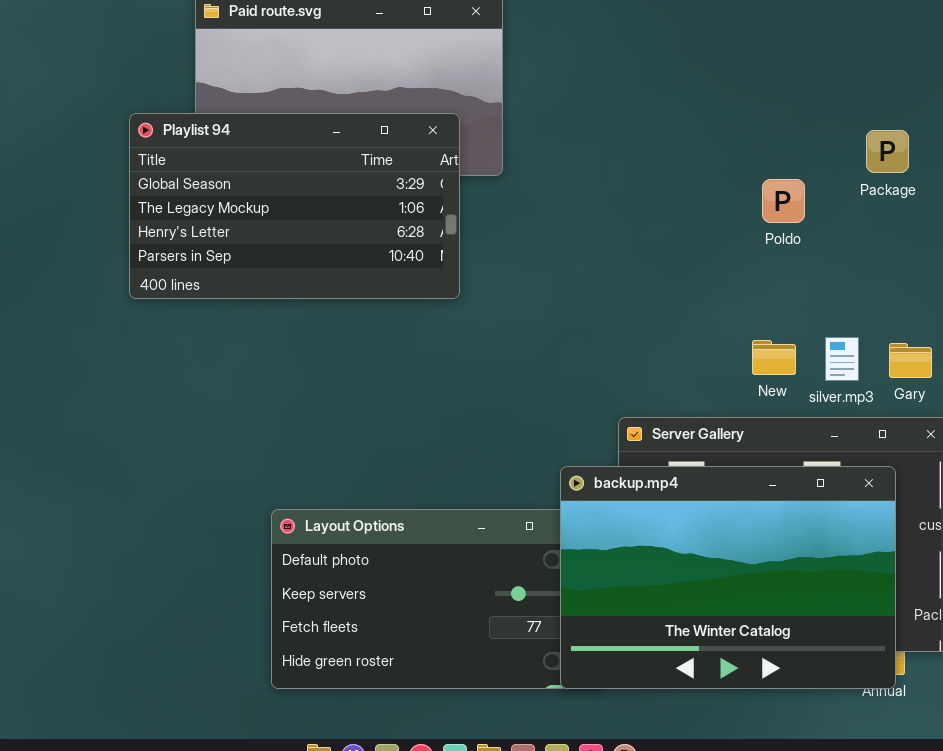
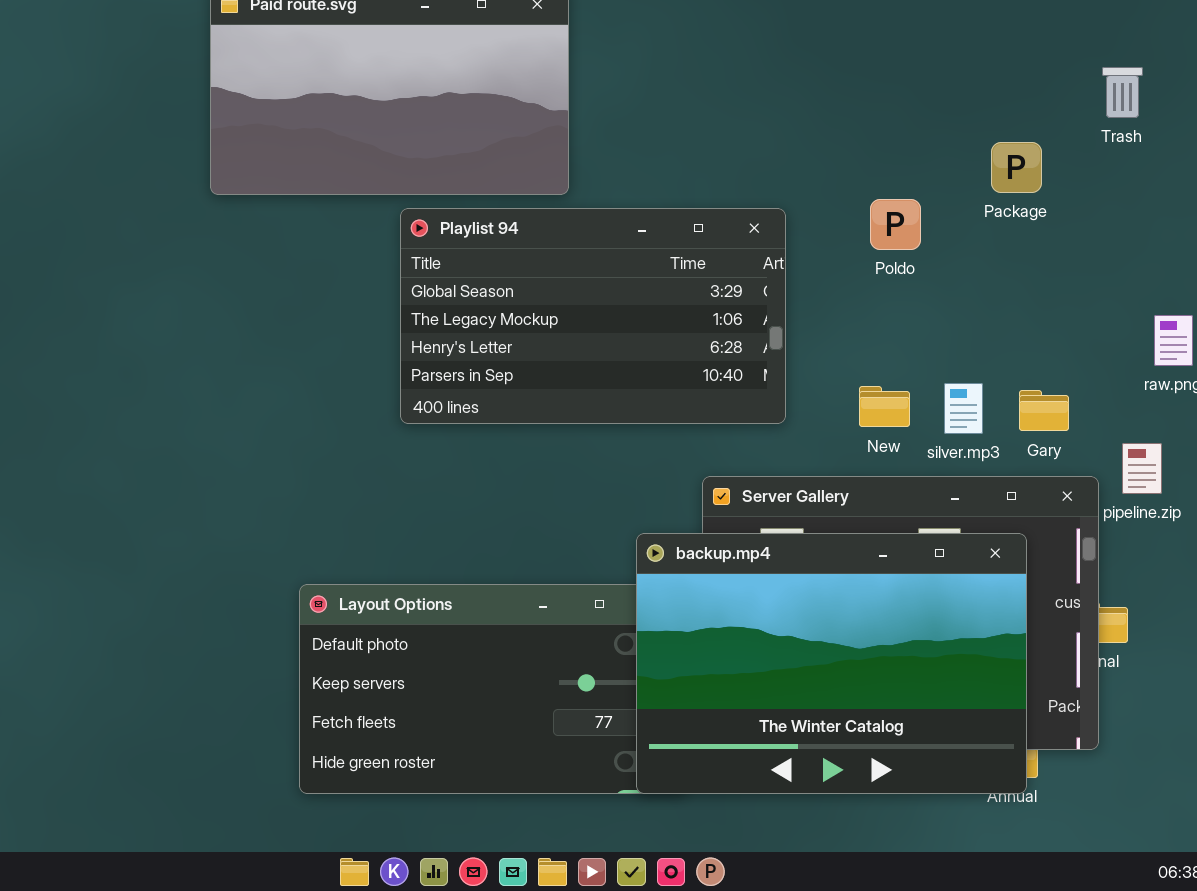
Playlist 94: [129,113,460,299] -> [400,208,786,424], moved

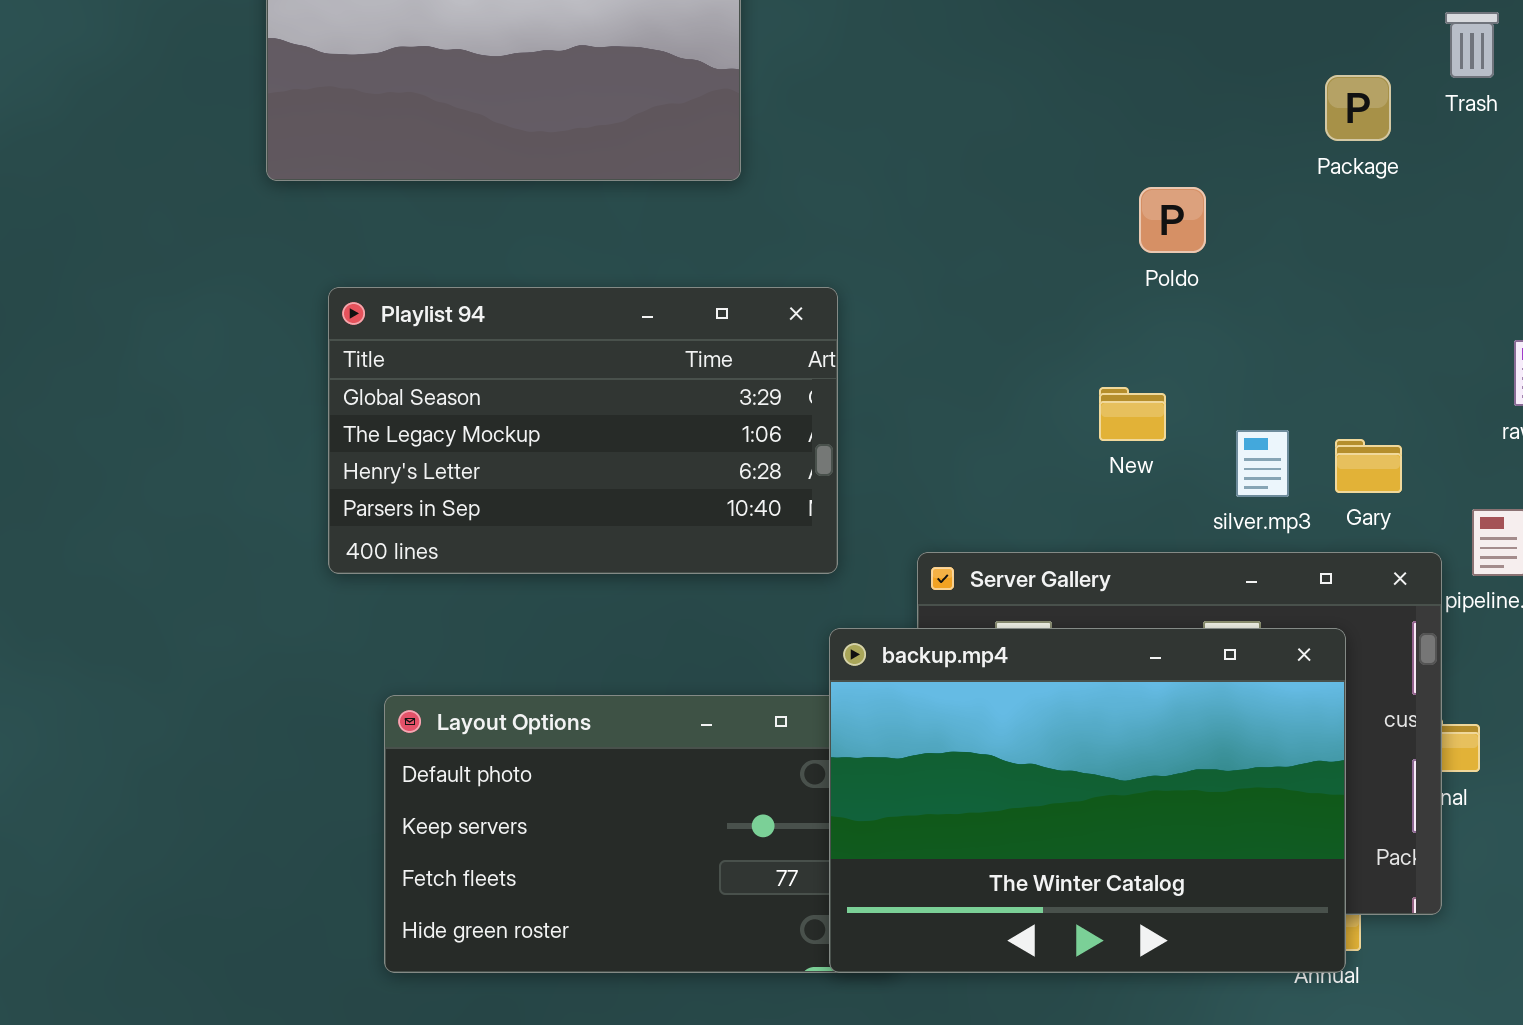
Package: [991,142,1042,193] -> [1325,75,1391,141], moved
Playlist 94: [400,208,786,424] -> [328,287,838,574], moved
New: [859,386,910,427] -> [1099,387,1166,441], moved

